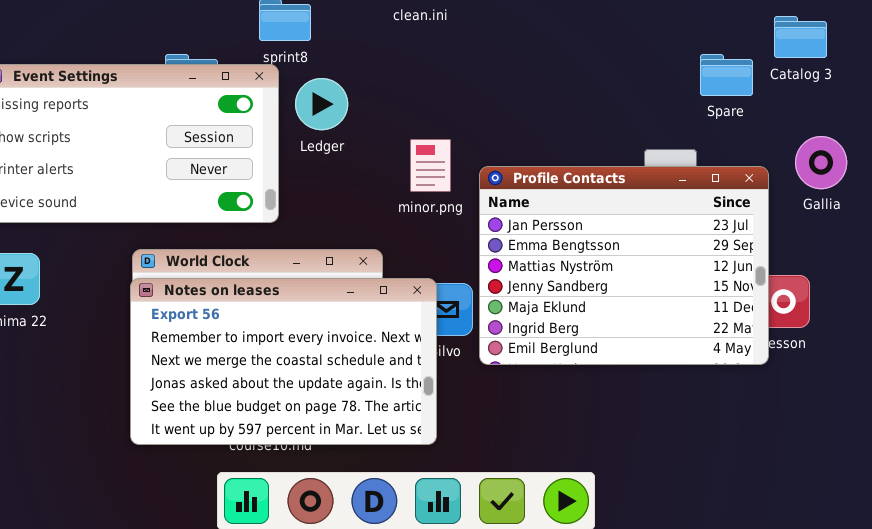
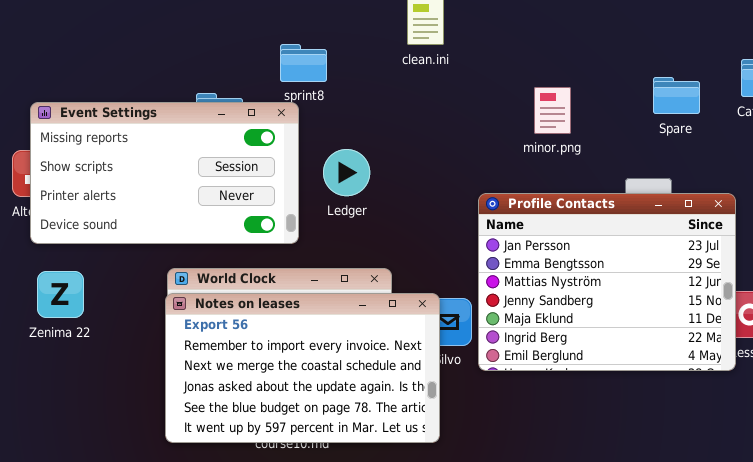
Spare: [700,54,753,96] -> [653,77,700,114], moved
Ledger: [295,78,348,130] -> [323,149,370,196], moved
minor.png: [410,139,451,192] -> [534,87,571,134], moved

